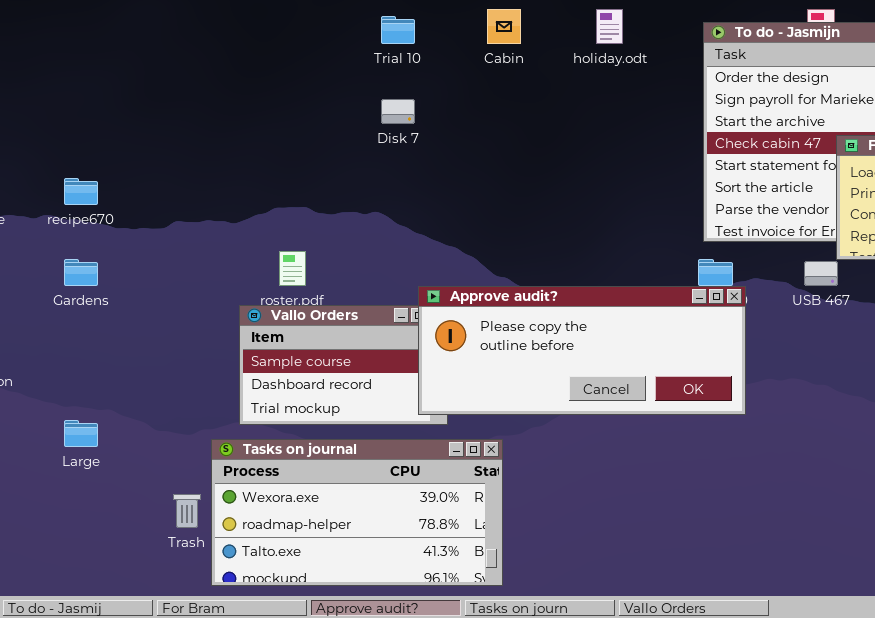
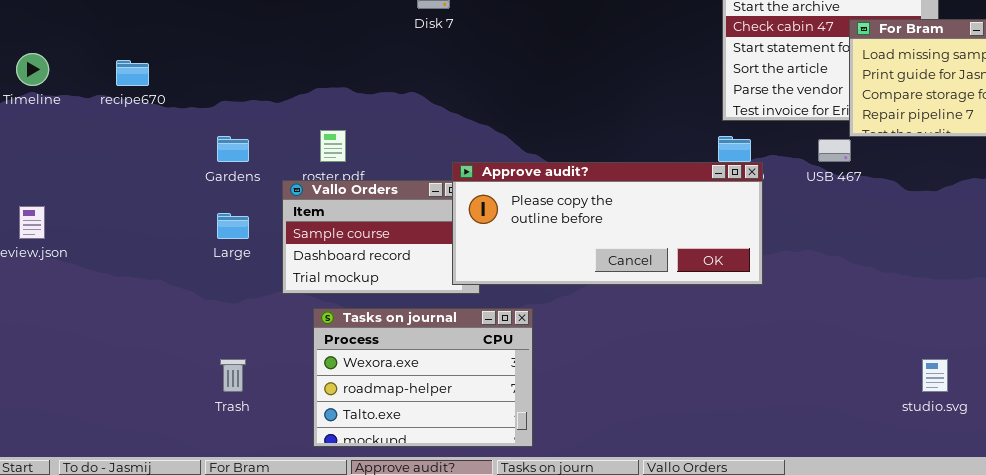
Gardens: [64,259,98,286] -> [217,136,249,162], moved
Large: [64,420,98,447] -> [217,213,249,239], moved
Tasks on journal: [211,439,503,586] -> [313,308,533,447], resized

